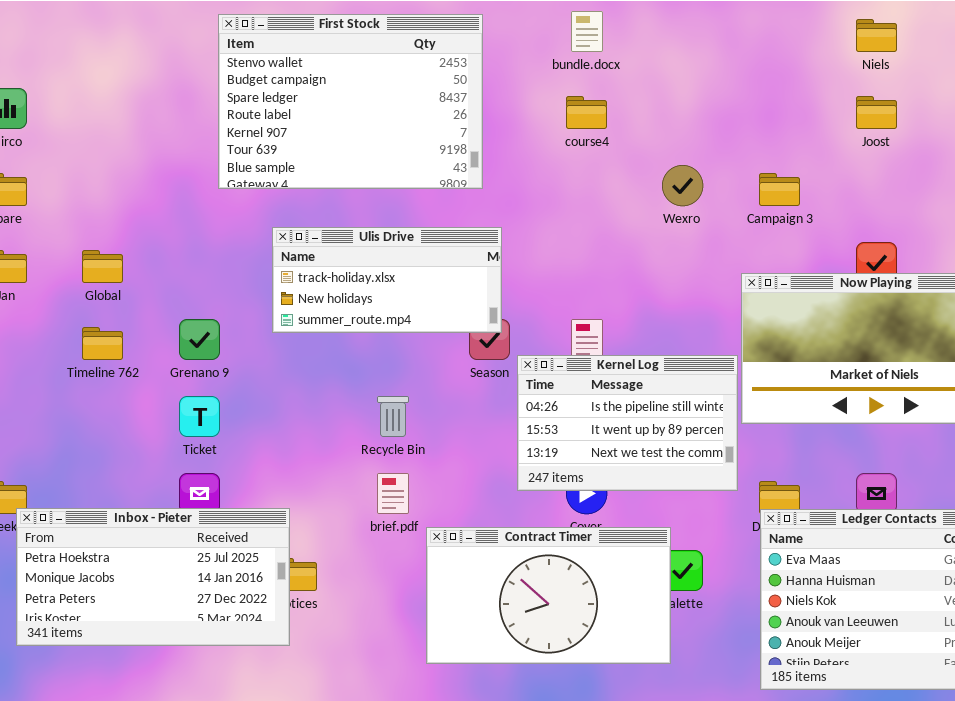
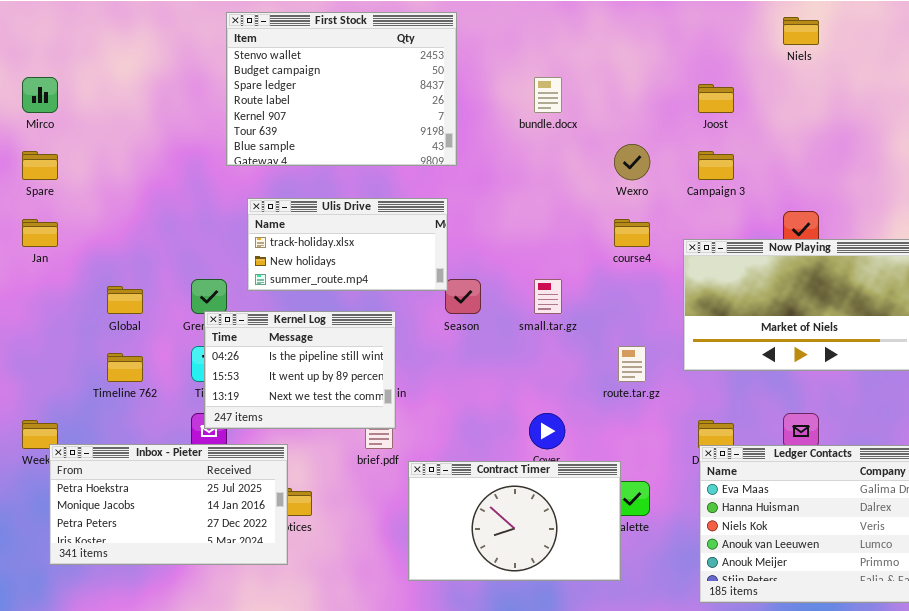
bundle.docx: [571,11,603,52] -> [534,77,562,113], moved
course4: [566,96,607,129] -> [614,219,650,247], moved
Joost: [856,96,897,129] -> [698,84,734,113], moved
Ulis Drive: [272,227,502,333] -> [247,198,448,291], moved
Global: [82,250,123,283] -> [107,286,143,314], moved
Timeline 762: [82,327,123,360] -> [107,353,143,382], moved
Kernel Log: [517,355,738,491] -> [204,311,396,429], moved

